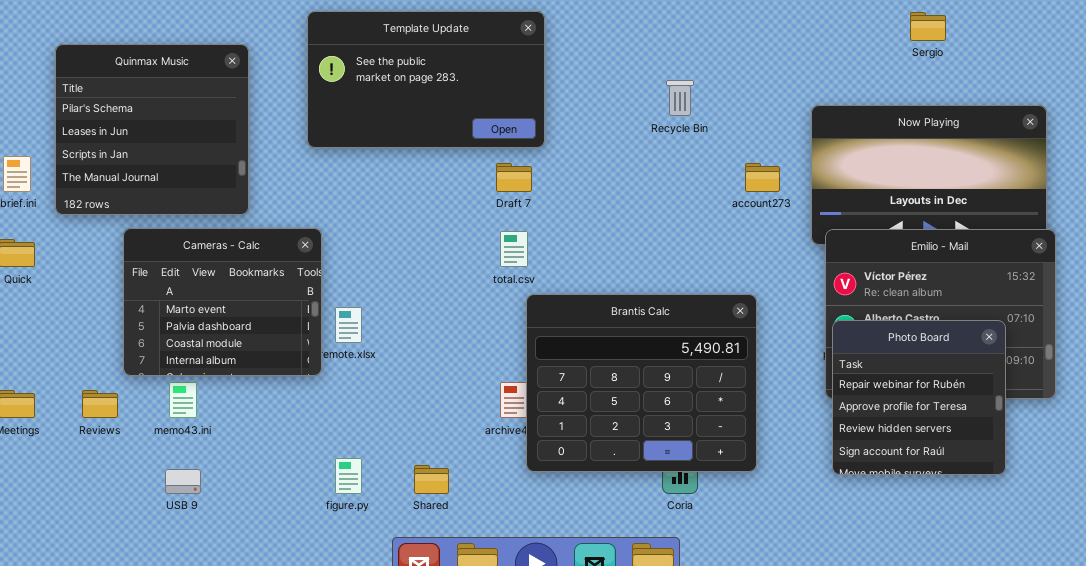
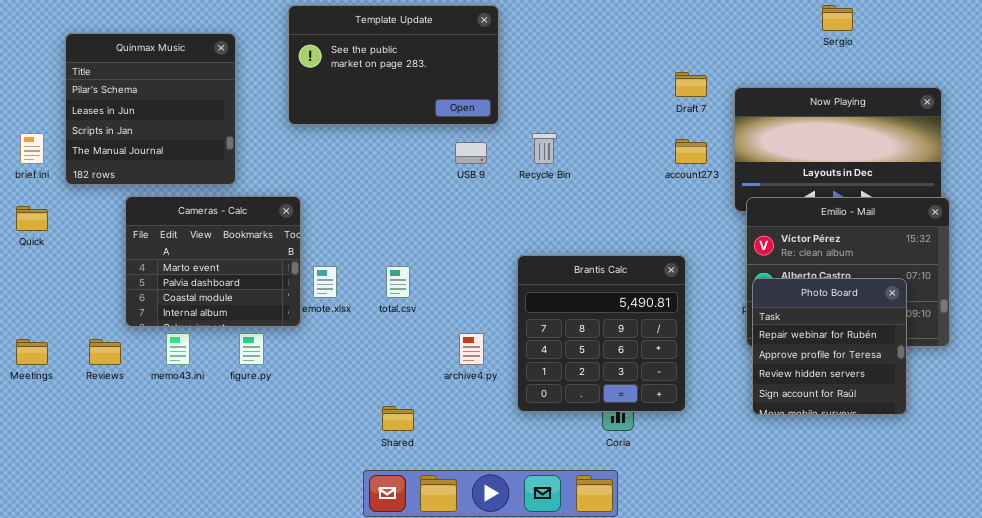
Recycle Bin: [666,80,694,116] -> [532,133,557,164], moved
Draft 7: [496,163,532,192] -> [675,72,707,97], moved
total.csv: [500,231,528,267] -> [386,266,410,298], moved
Brantis Calc: [526,294,757,472] -> [517,255,686,412], resized
figure.py: [335,458,362,494] -> [239,333,264,365], moved
USB 9: [165,469,201,494] -> [455,142,487,164], moved

